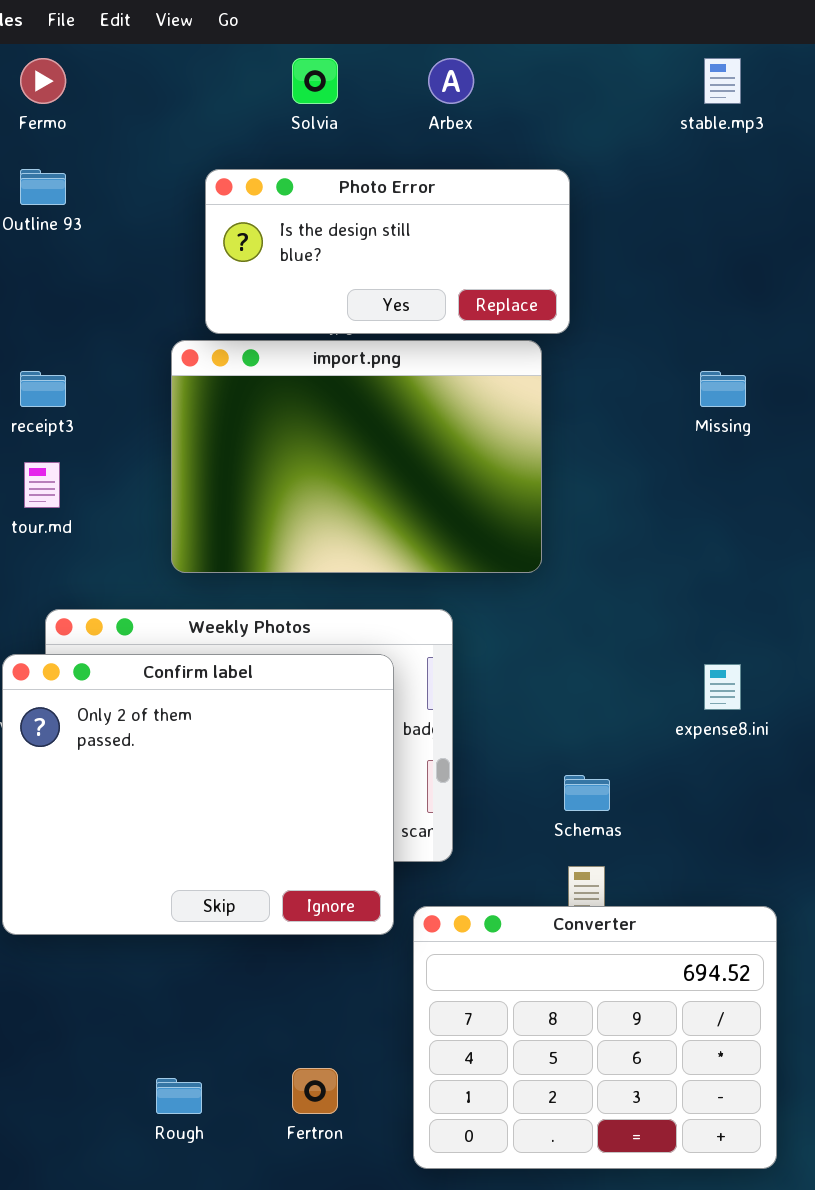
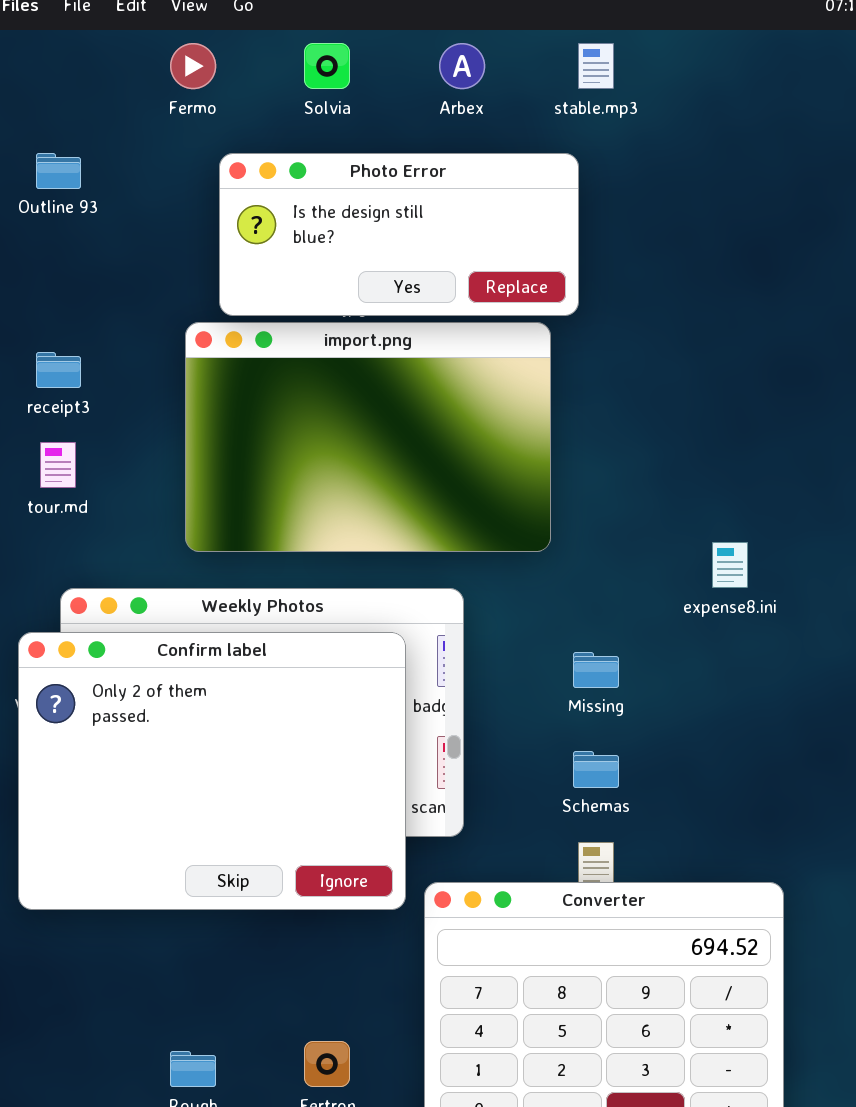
Fermo: [20,58,66,104] -> [170,43,216,89], moved
stable.mp3: [704,58,741,104] -> [578,43,614,89], moved
Missing: [700,371,746,407] -> [573,652,619,688], moved
expense8.ini: [704,664,741,710] -> [712,542,748,588], moved

